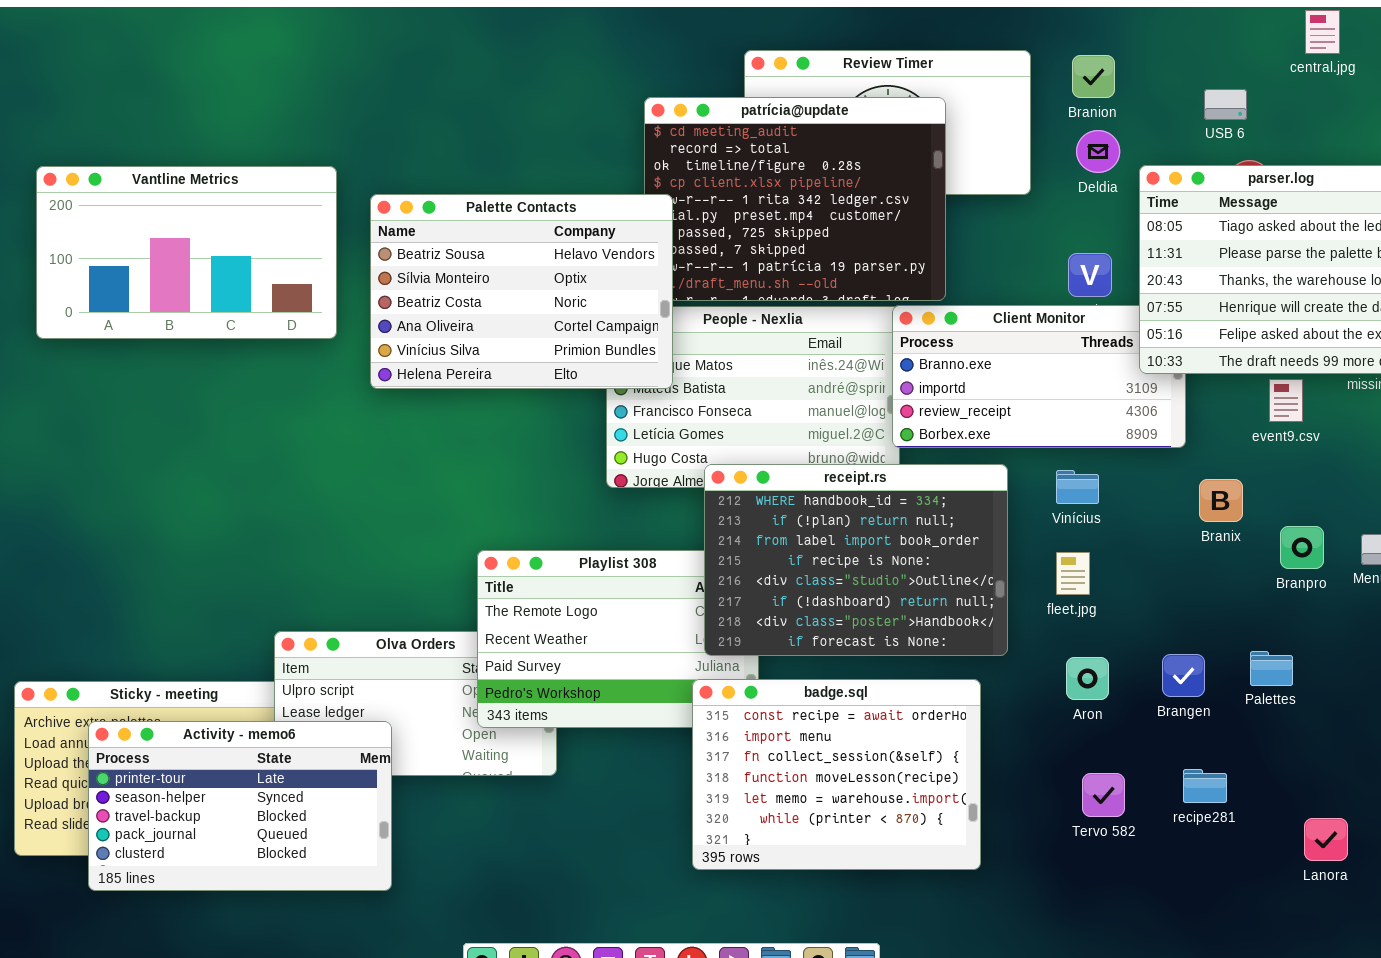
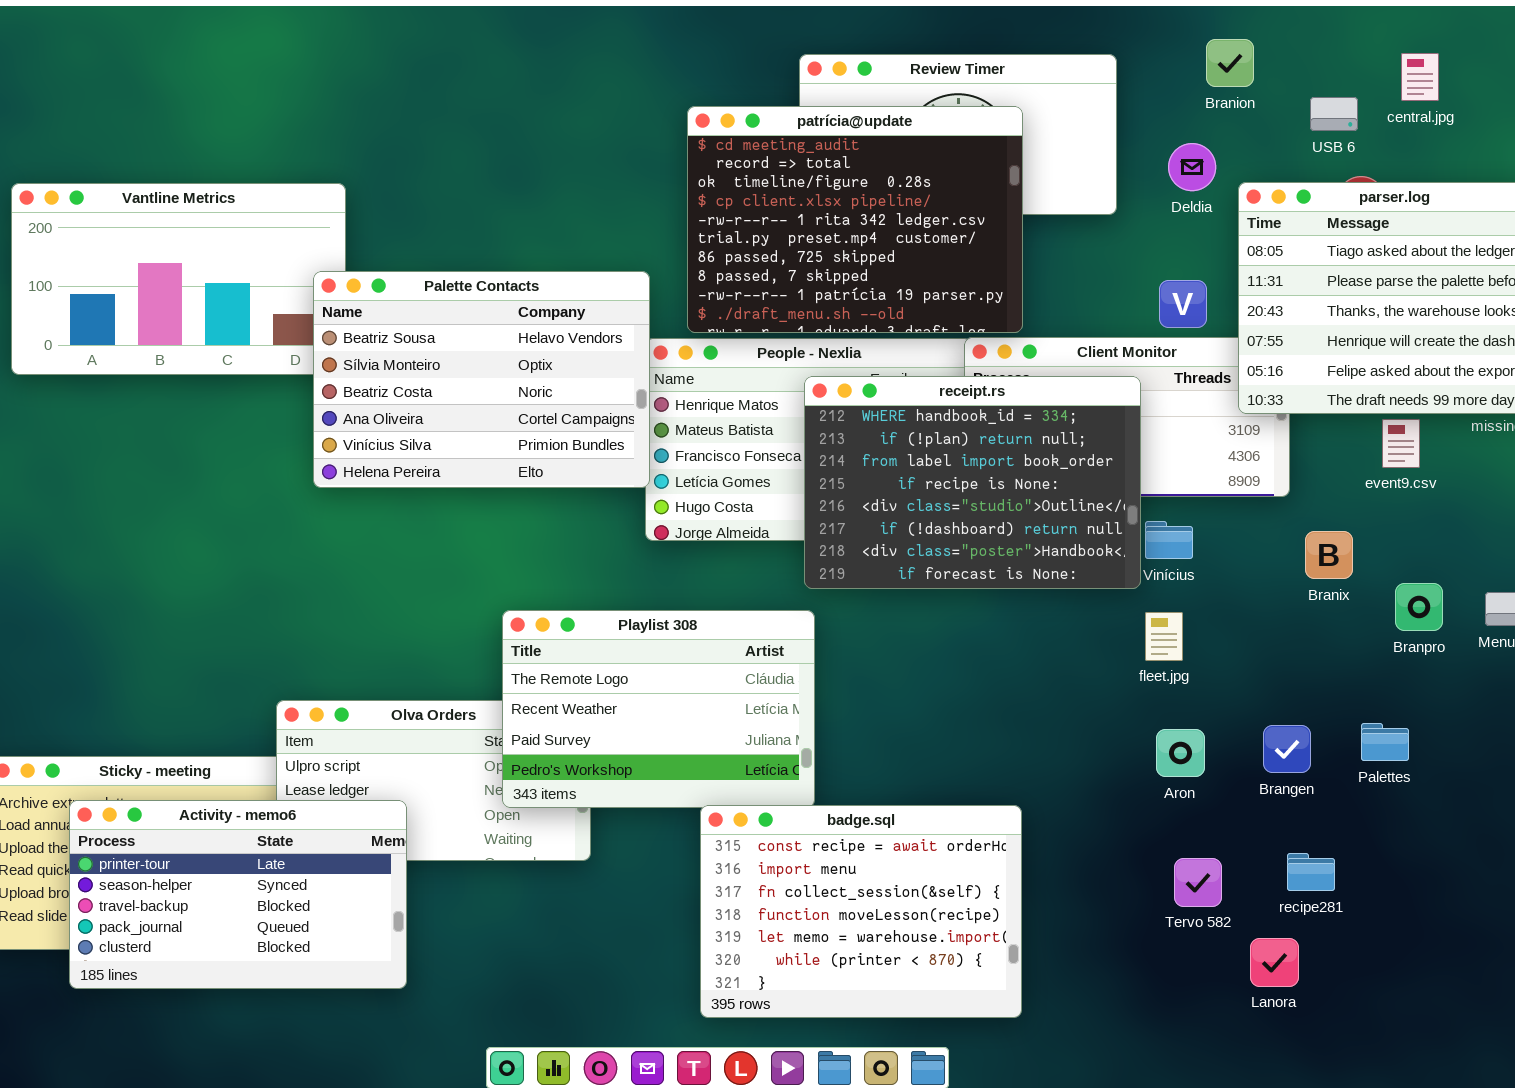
central.jpg: [1305,10,1340,54] -> [1401,53,1439,101], moved
Branion: [1072,55,1115,98] -> [1206,39,1254,87], moved
Palette Contacts: [370,194,673,389] -> [313,271,650,488], moved
receipt.rs: [704,464,1008,656] -> [804,376,1141,589], moved
badge.sql: [692,679,981,870] -> [700,805,1022,1018], moved
Lanora: [1304,818,1348,861] -> [1250,938,1299,987], moved

